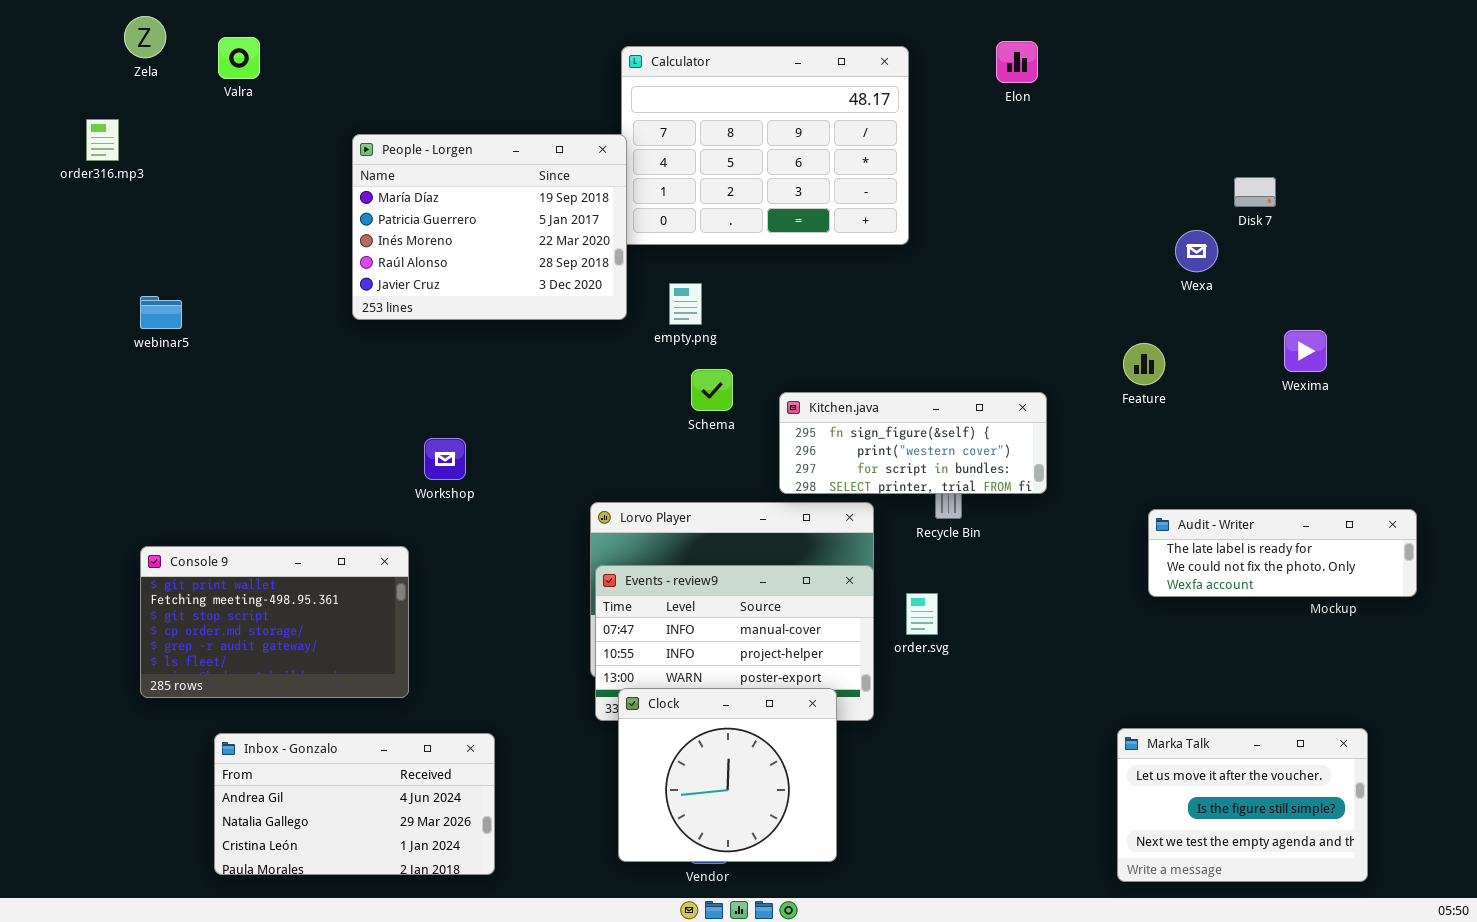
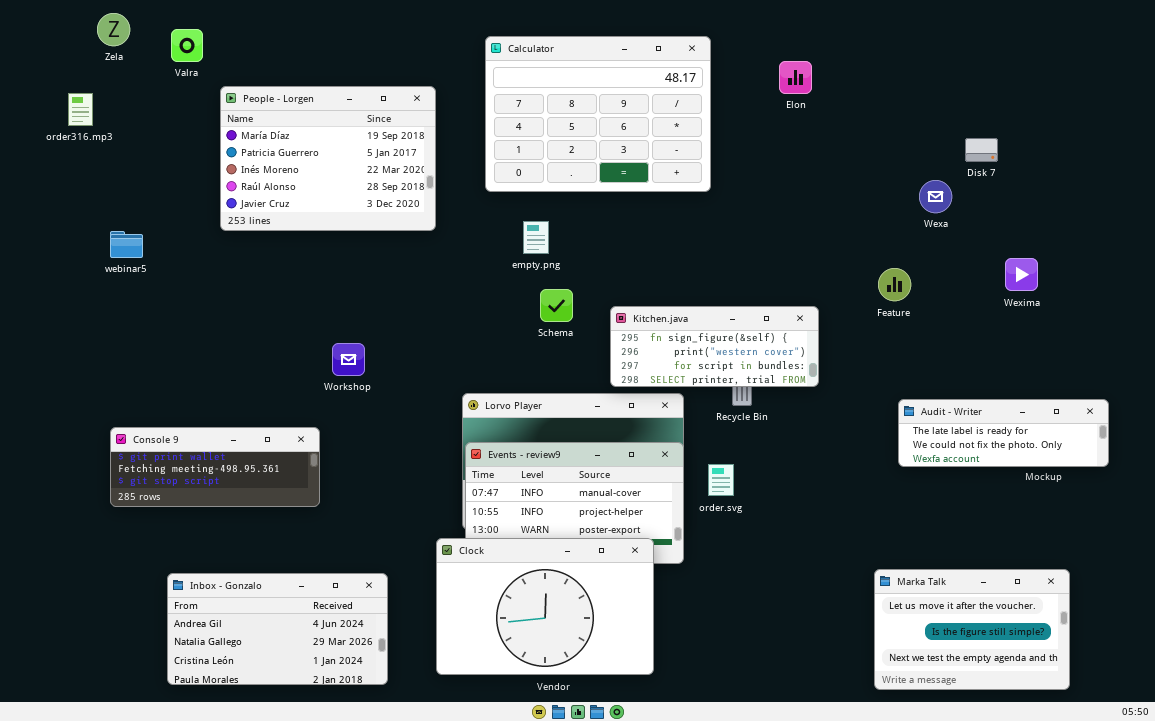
Elon: [996,41,1038,83] -> [779,61,812,94], moved
People - Lorgen: [352,134,627,320] -> [220,86,436,231], moved
Console 9: [140,546,409,698] -> [110,427,320,507], resized
Clock: [618,688,837,862] -> [436,538,654,675], resized

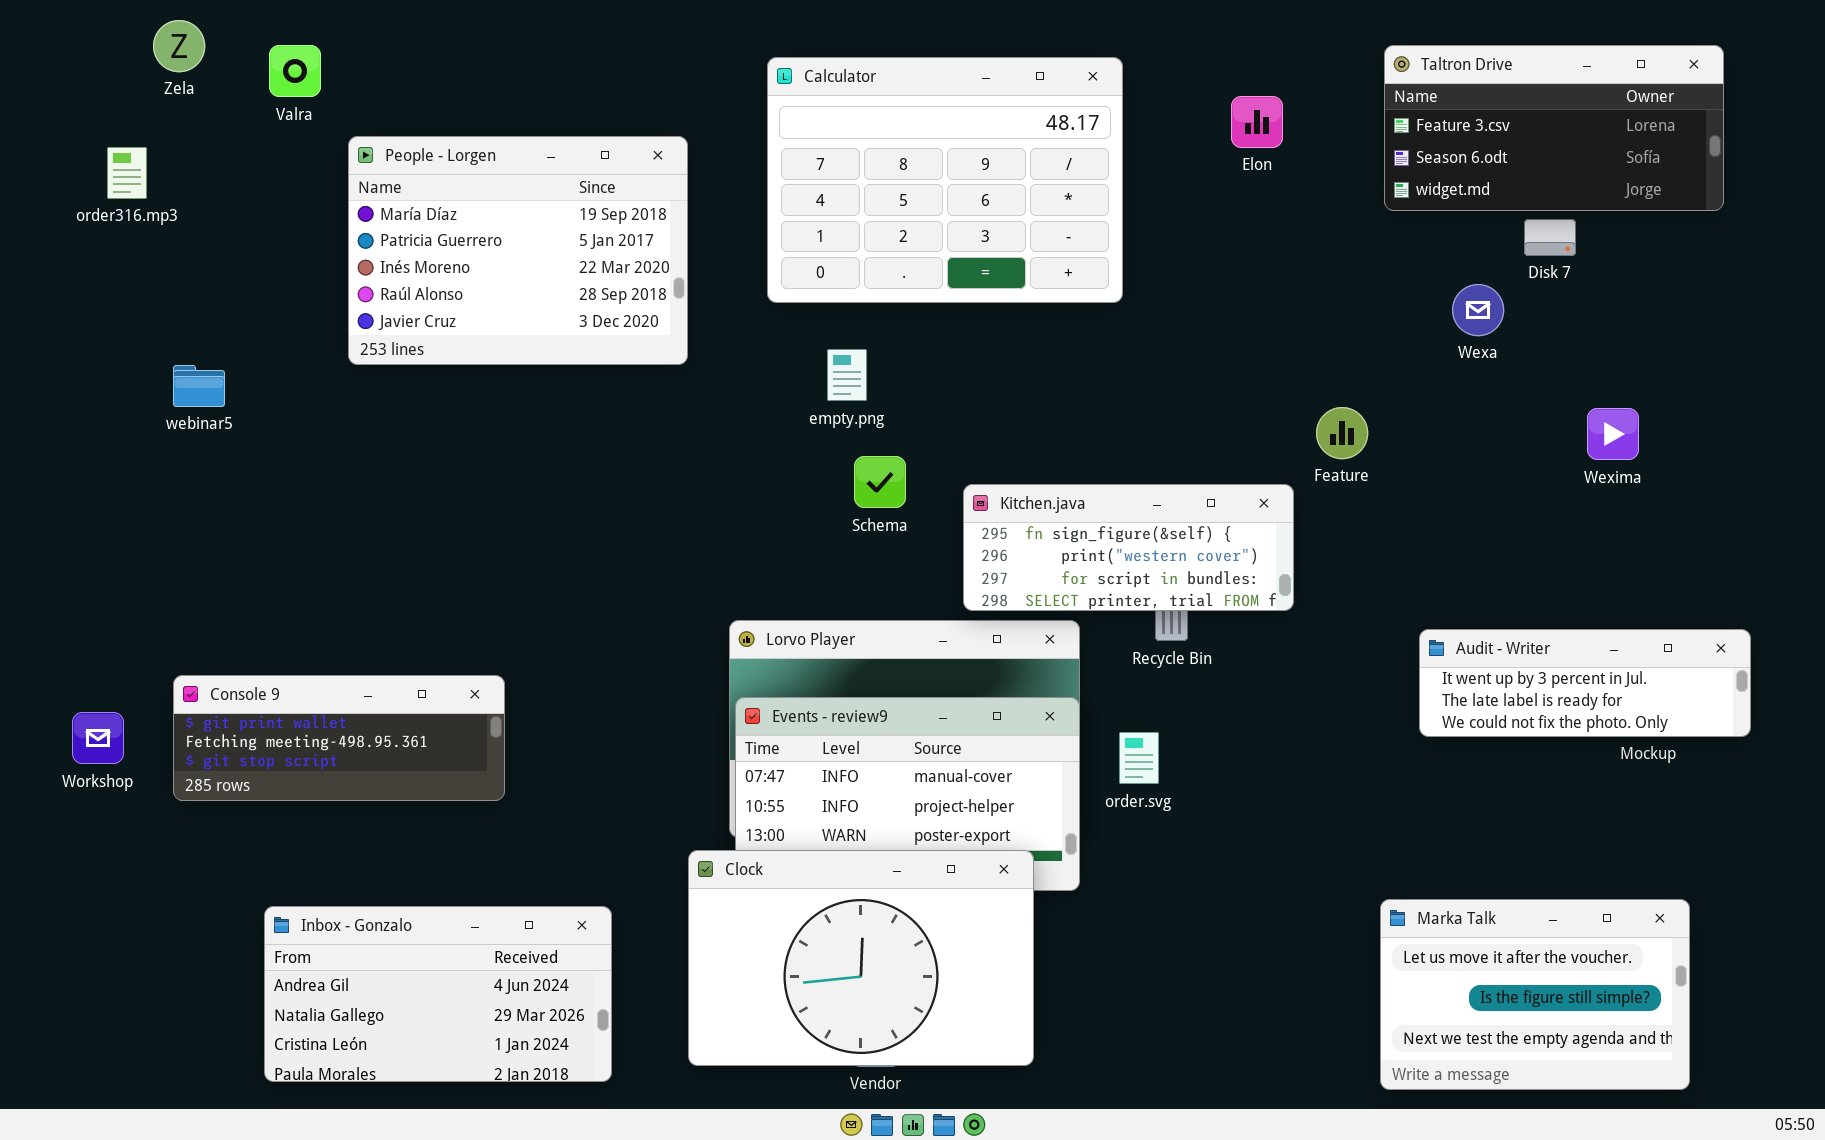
Taltron Drive: none -> [1384,45,1724,211], opened
Feature: [878,268,911,301] -> [1316,407,1368,459], moved
Workshop: [332,343,365,376] -> [72,712,124,764], moved
Audit - Writer: [898,399,1109,467] -> [1419,629,1751,737], scrolled up 1 row

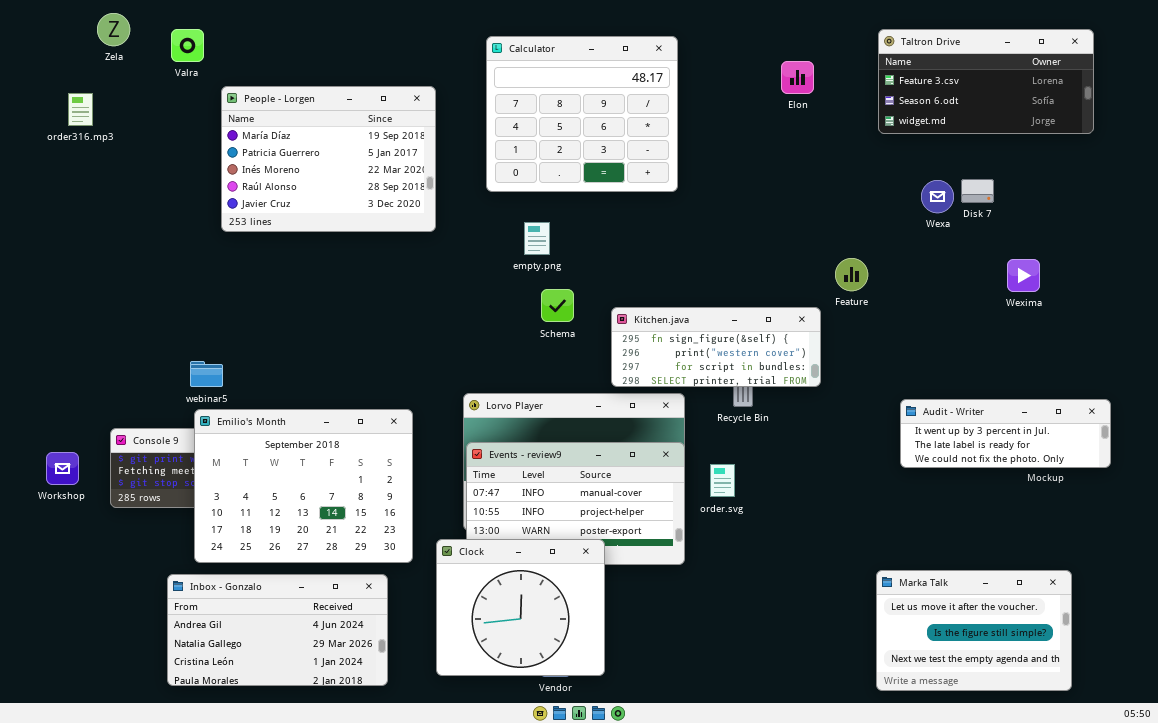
Calculator: [767,57,1123,303] -> [486,36,678,192], resized
Disk 7: [1524,219,1576,256] -> [961,179,994,203], moved
webinar5: [173,365,225,407] -> [190,361,223,387], moved
Emilio's Month: none -> [194,409,413,563], opened
Clock: [688,850,1034,1066] -> [436,539,605,676], resized

